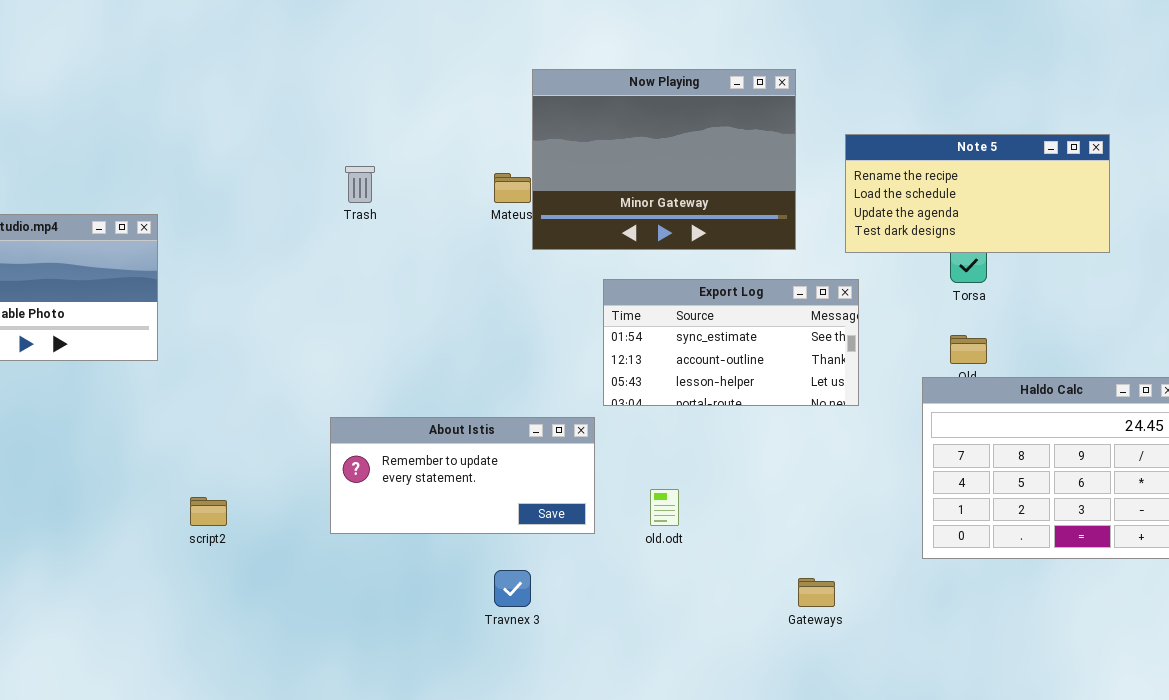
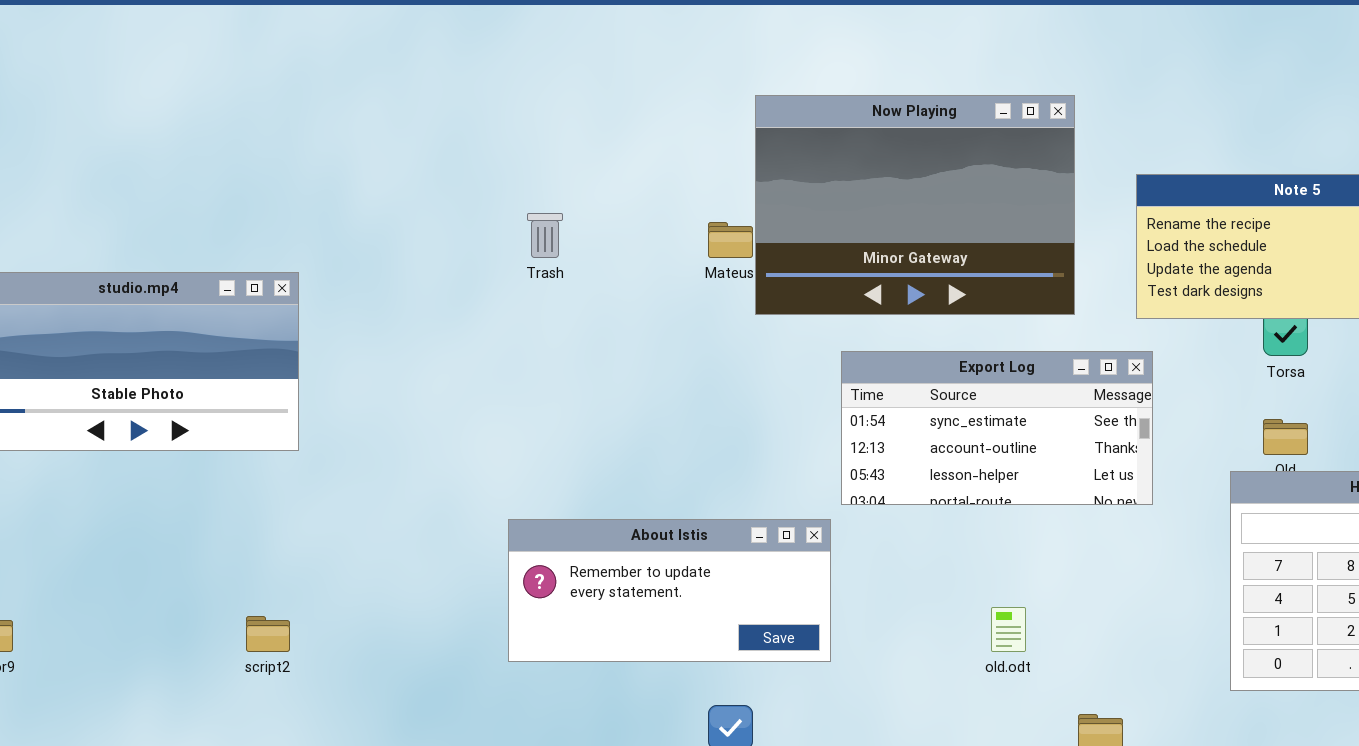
old.odt: [650,489,679,526] -> [991,607,1026,652], moved
script2: [190,497,227,526] -> [246,616,290,652], moved

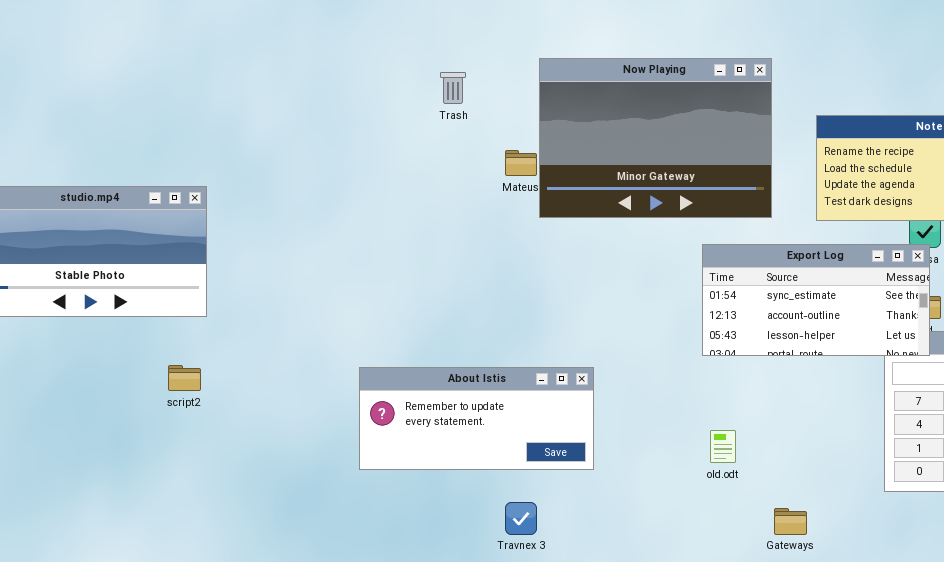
Trash: [527,213,563,258] -> [440,72,466,104], moved
Export Log: [841,351,1153,505] -> [702,244,930,356], moved
script2: [246,616,290,652] -> [168,365,201,391], moved

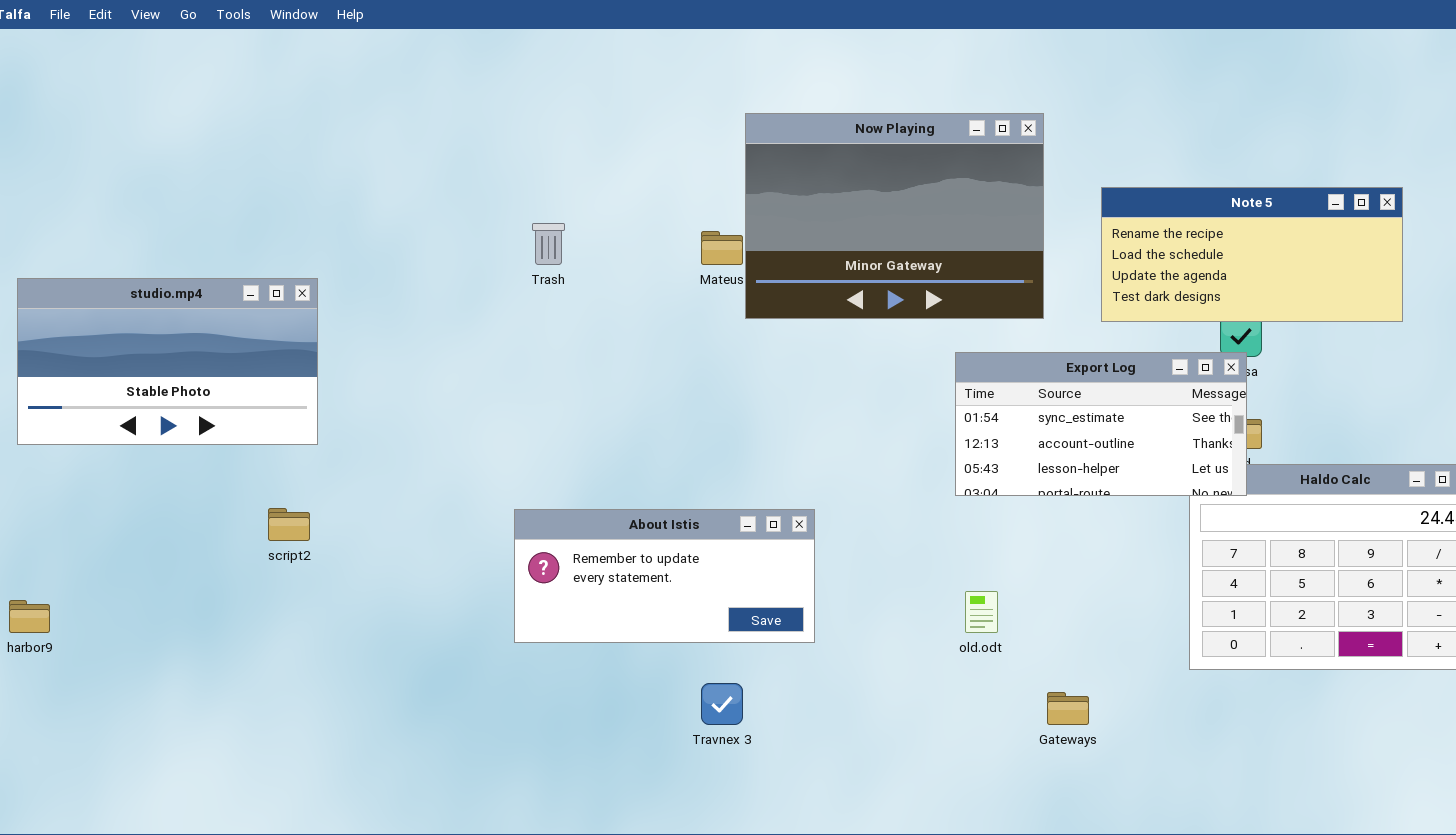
Trash: [440,72,466,104] -> [532,223,565,265], moved

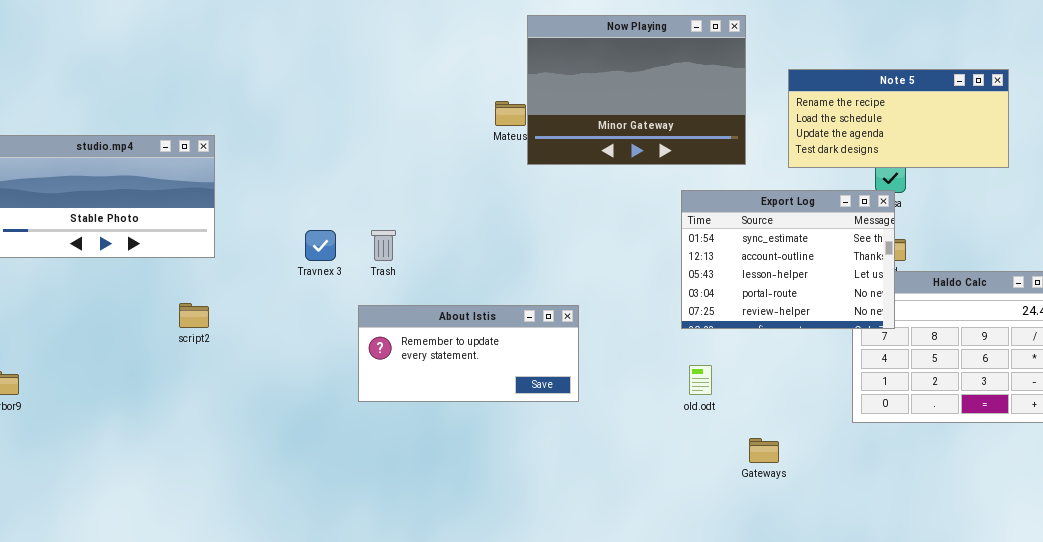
Trash: [532,223,565,265] -> [371,230,396,261], moved
Export Log: [955,352,1247,496] -> [681,190,895,329], resized
Travnex 3: [701,683,743,725] -> [305,230,336,261], moved

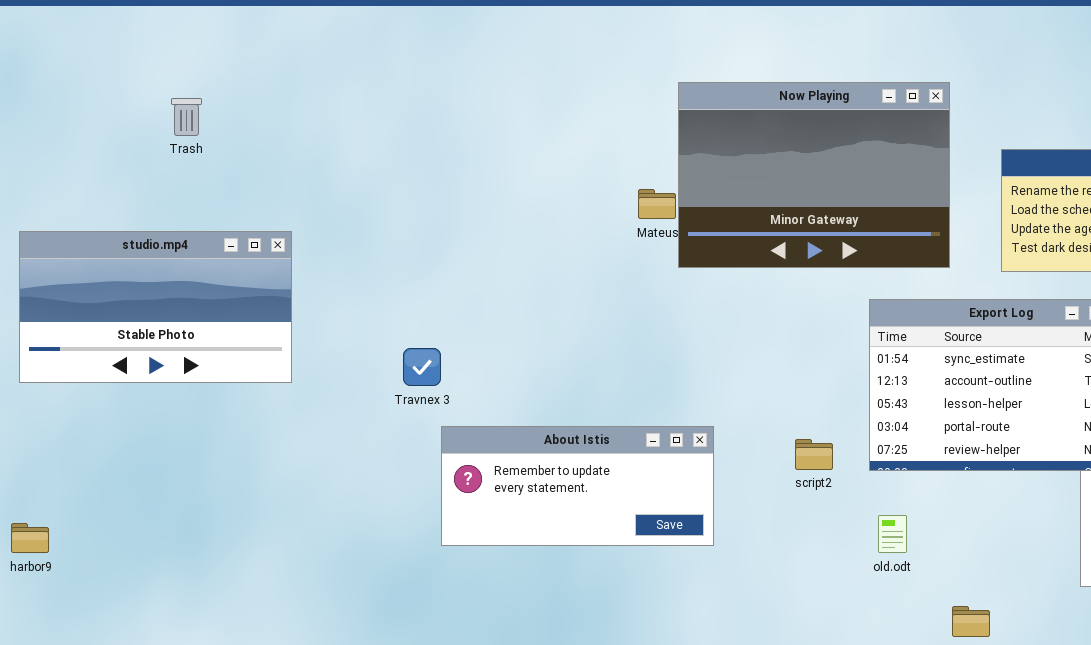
Trash: [371,230,396,261] -> [171,98,202,136], moved
script2: [179,303,209,328] -> [795,439,833,470], moved
About Istis: [358,305,579,402] -> [441,426,714,546], moved

